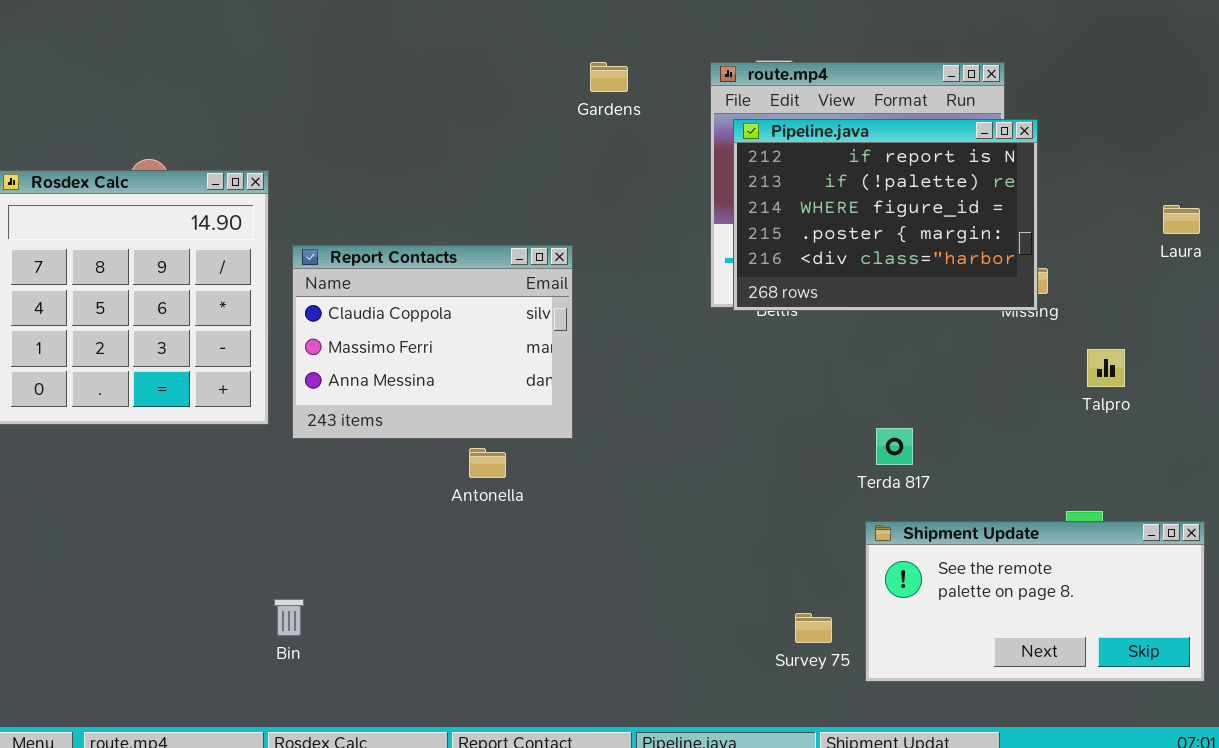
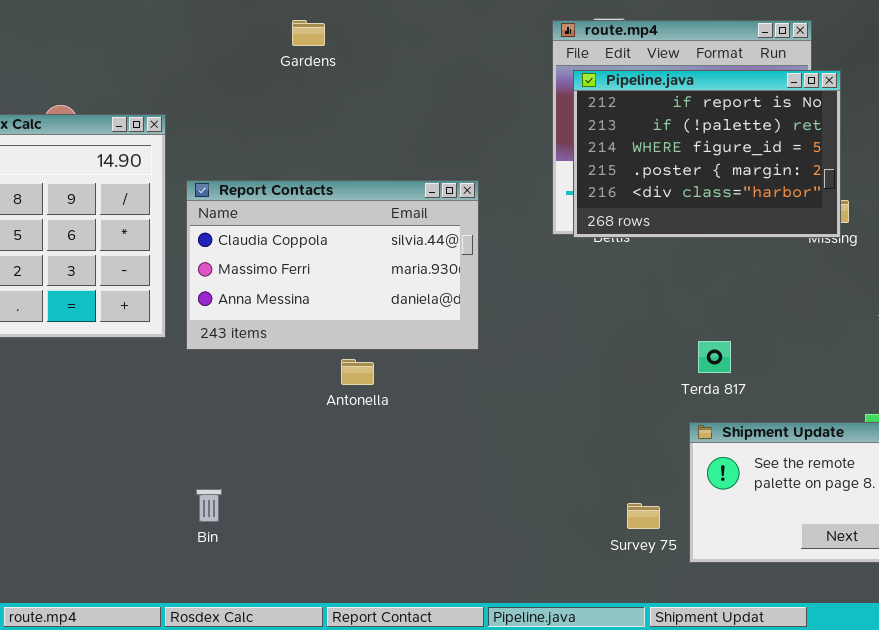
Gardens: [590,62,628,92] -> [292,20,325,46], moved
Report Contacts: [292,245,573,439] -> [186,180,479,350], resized
Bin: [274,599,304,636] -> [196,489,222,522], moved

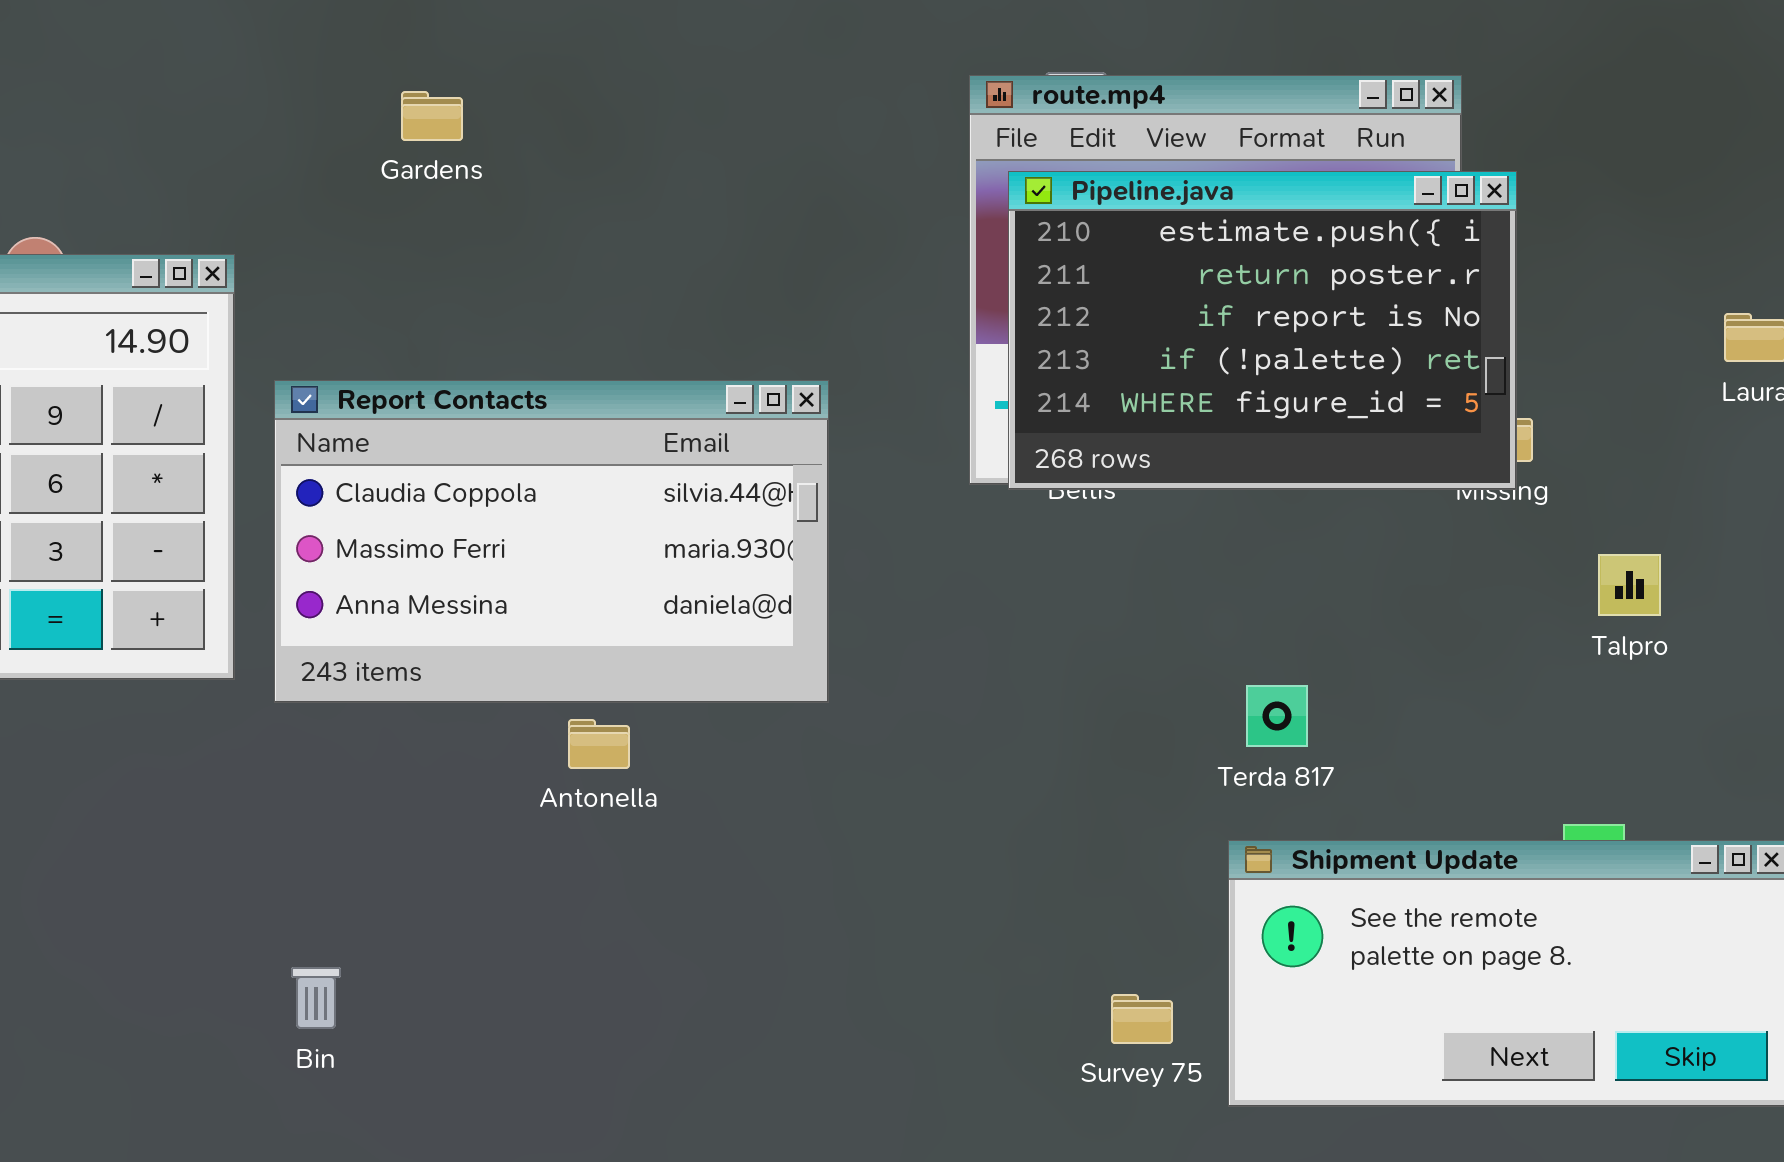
Gardens: [292,20,325,46] -> [401,91,463,141], moved
Pipeline.java: [573,70,841,238] -> [1008,171,1517,490], scrolled up 2 rows

